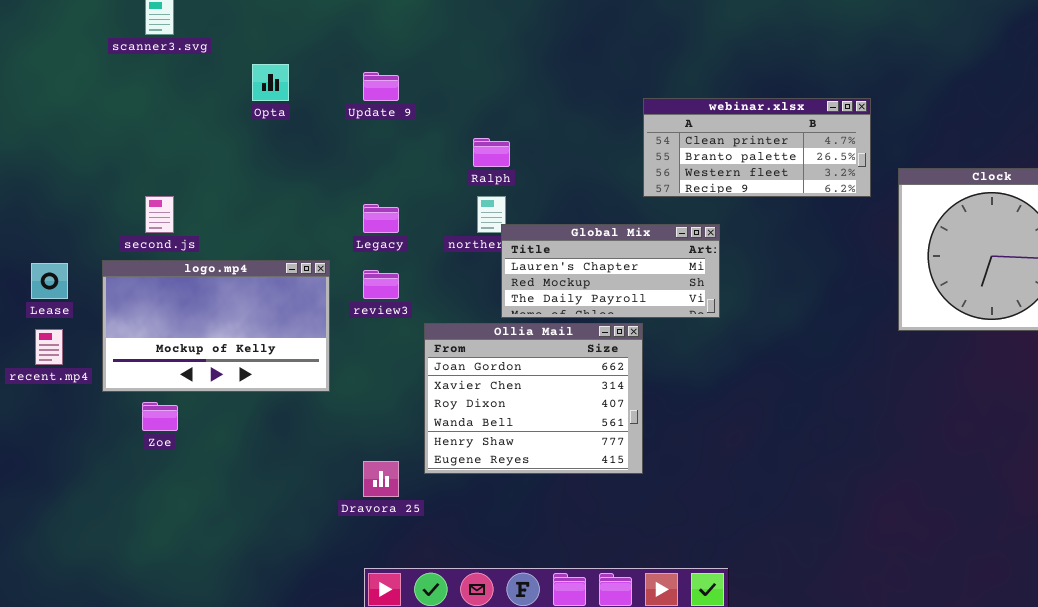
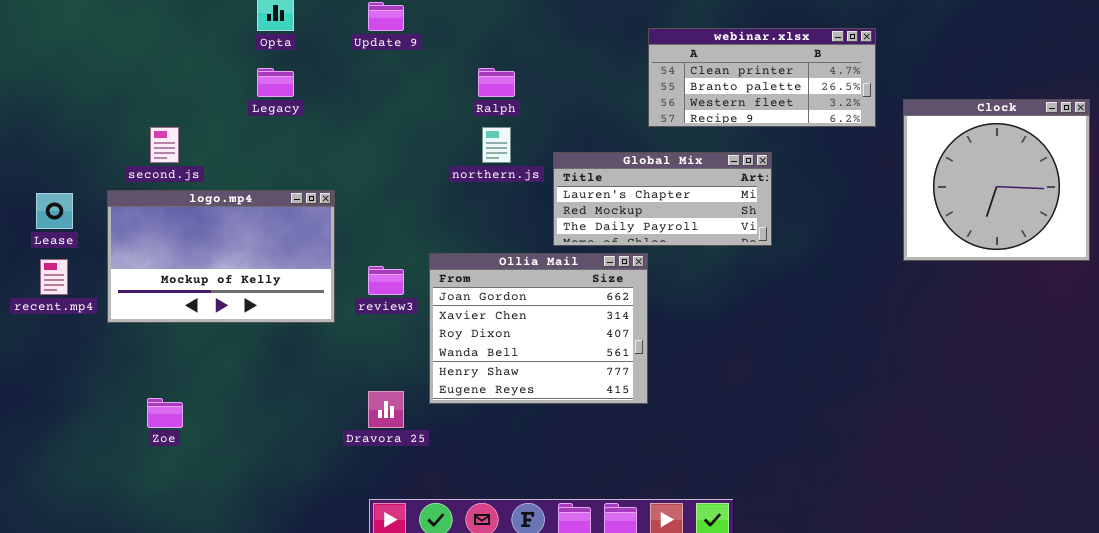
Legacy: [363,204,399,233] -> [257,68,294,97], moved
Global Mix: [501,224,720,318] -> [553,152,772,246], moved
review3: [363,270,399,299] -> [368,266,404,295], moved
Zoe: [142,402,178,431] -> [147,398,183,428], moved

